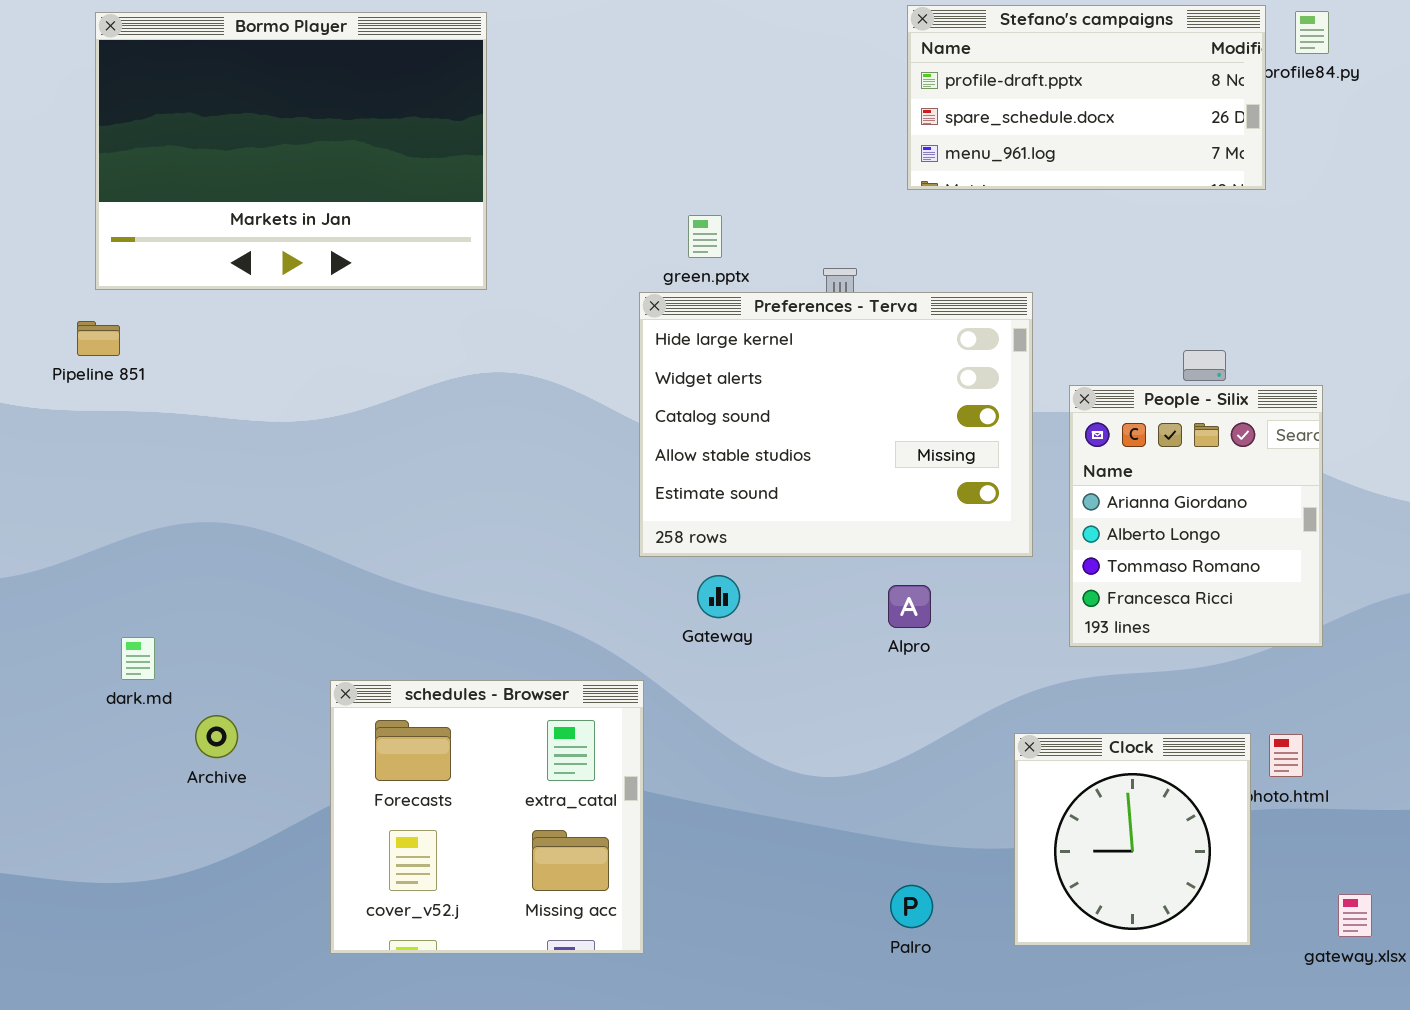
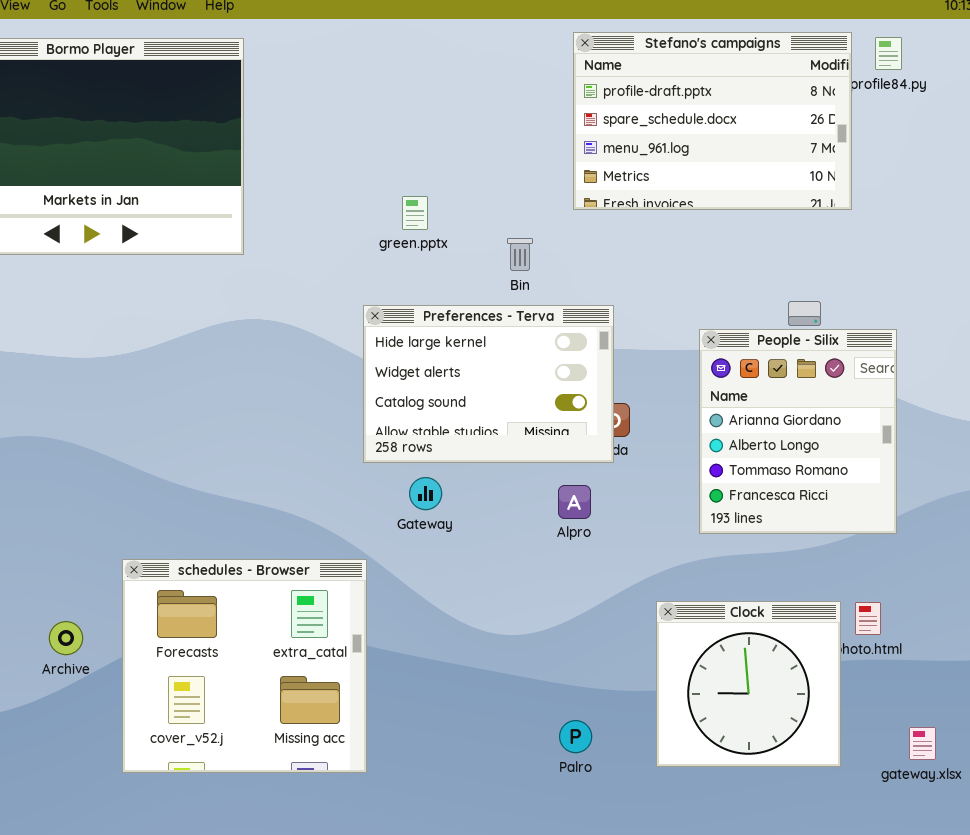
Stefano's campaigns: [907,5,1266,190] -> [573,32,852,210], resized
Preferences - Terva: [639,292,1033,557] -> [363,305,614,463], resized
Archive: [195,715,238,758] -> [49,621,83,655], moved

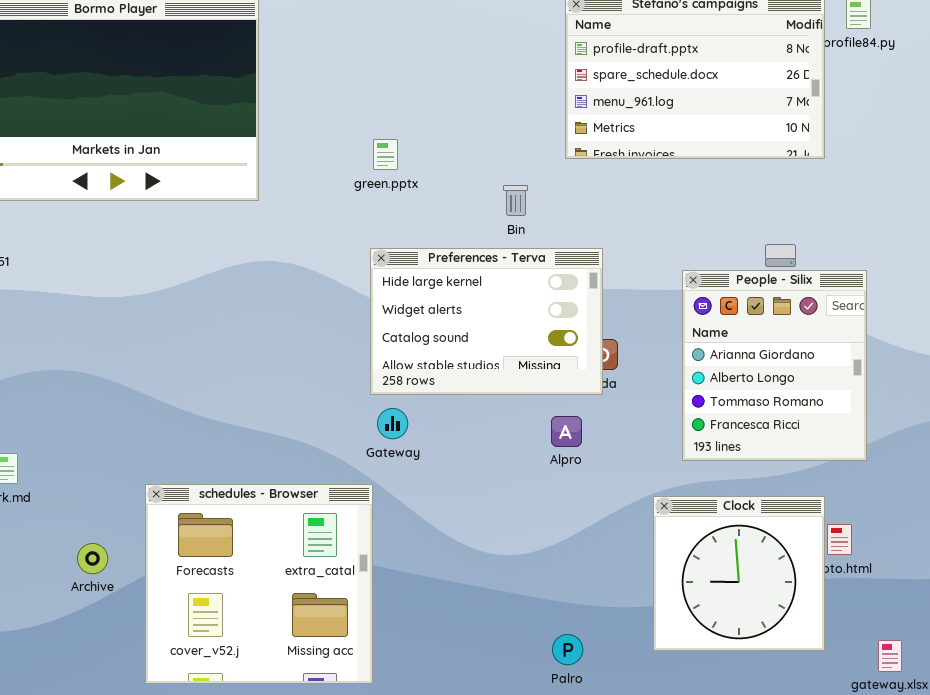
green.pptx: [402,196,428,230] -> [373,139,398,170], moved
Gateway: [409,477,442,510] -> [377,408,408,439], moved
Clock: [656,601,841,767] -> [653,496,825,651], moved

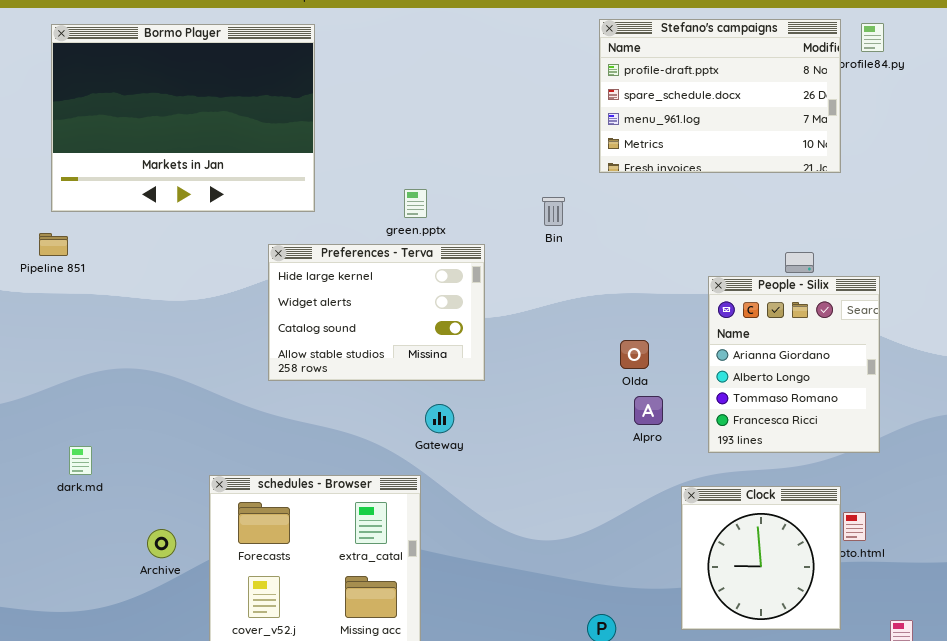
green.pptx: [373,139,398,170] -> [404,189,427,218], moved
Preferences - Terva: [370,248,603,395] -> [268,244,485,381], moved
Alpro: [551,416,582,447] -> [634,396,663,425], moved

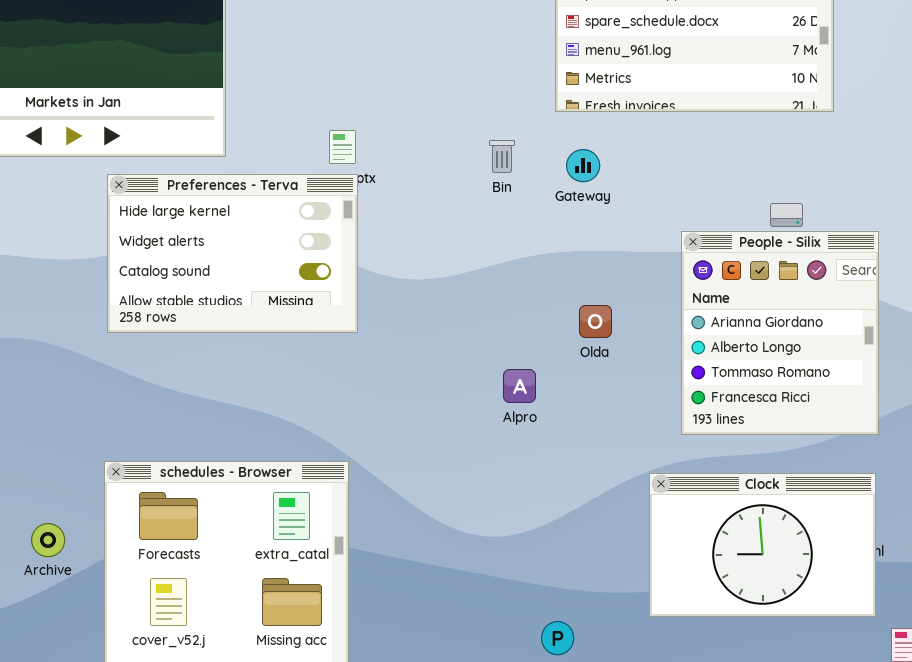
Preferences - Terva: [268,244,485,381] -> [107,174,358,333], moved
Alpro: [634,396,663,425] -> [503,369,536,403], moved
Gateway: [425,404,454,433] -> [566,149,600,182], moved
Clock: [681,486,841,630] -> [649,473,876,617], resized

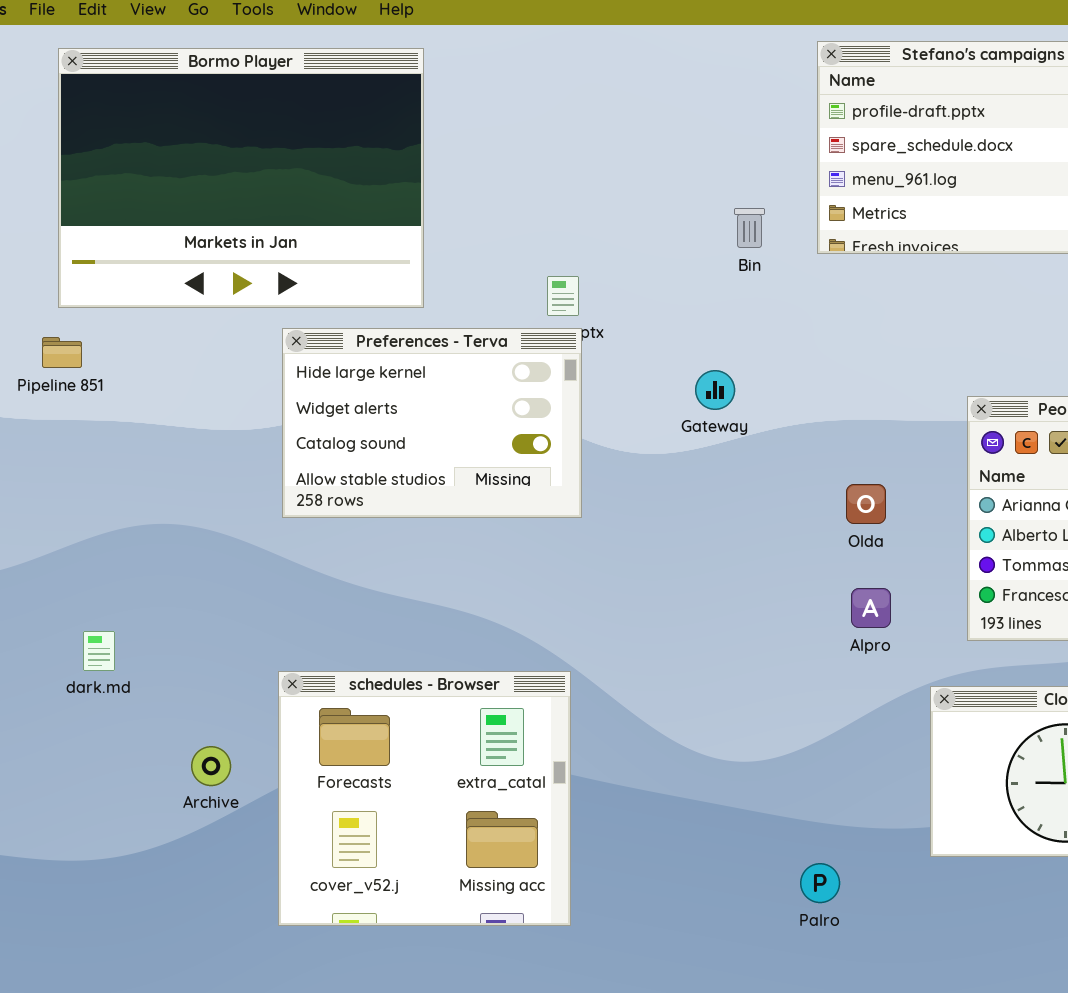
Bin: [489,140,515,173] -> [734,208,765,248], moved
Gateway: [566,149,600,182] -> [695,370,735,410], moved
Alpro: [503,369,536,403] -> [851,588,891,628], moved

